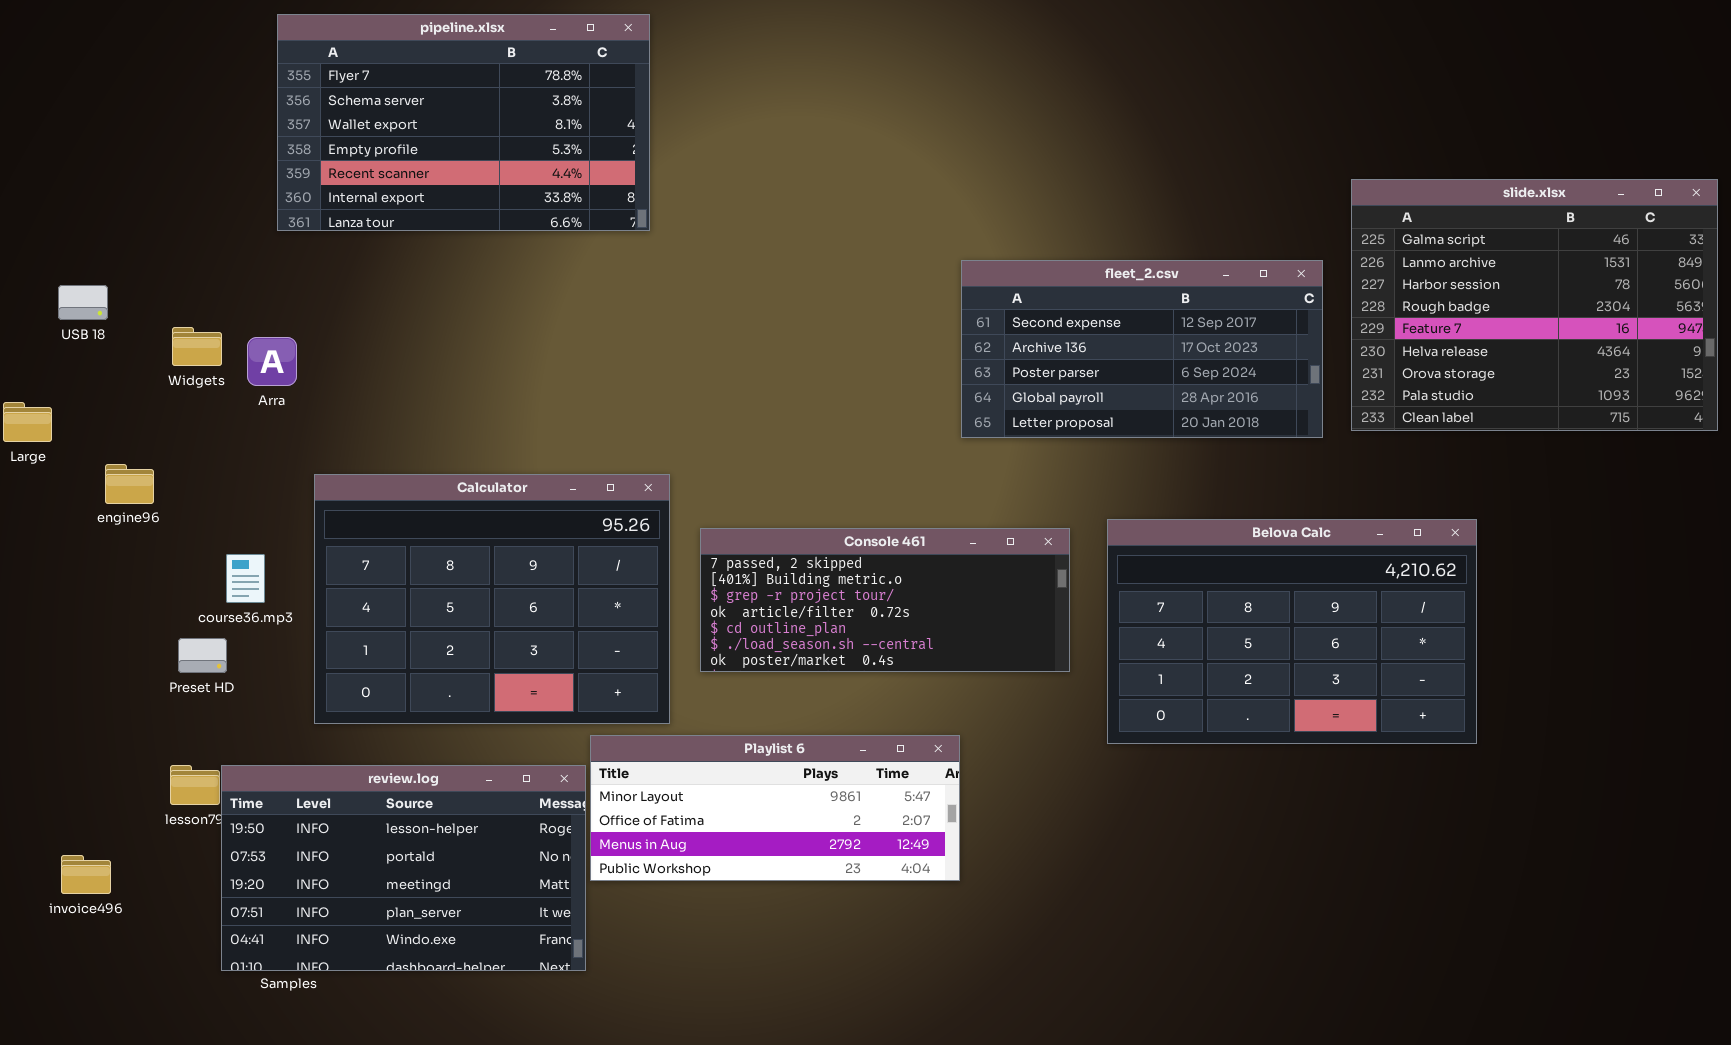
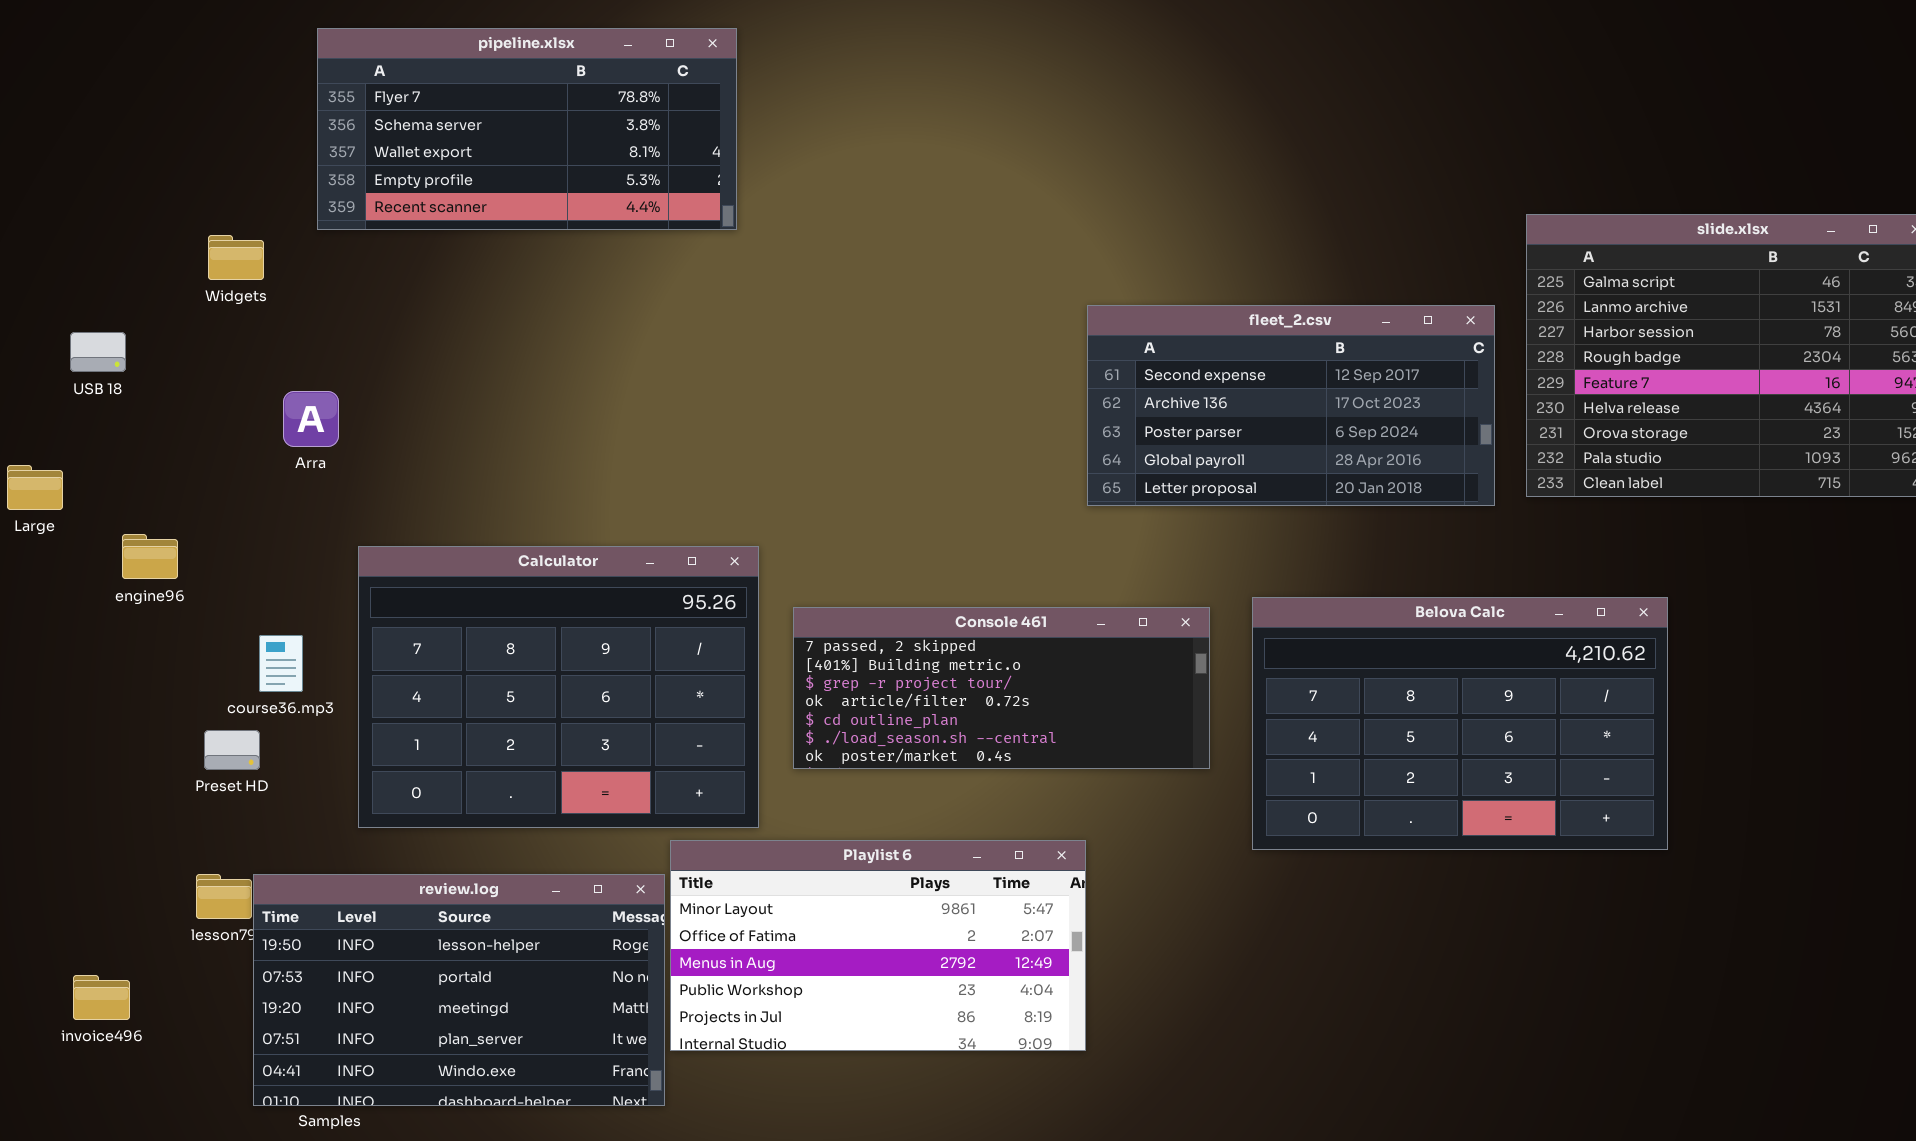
pipeline.xlsx: [277,14,650,231] -> [317,28,737,230], resized
Widgets: [172,327,222,366] -> [208,235,264,280], moved
Playlist 6: [590,735,960,881] -> [670,840,1086,1051], resized

